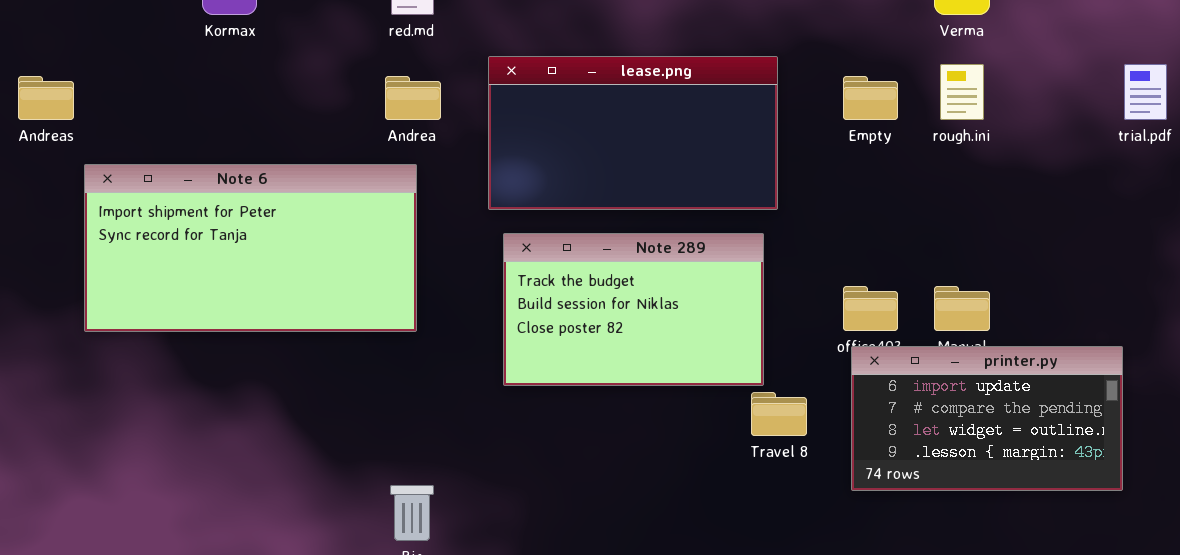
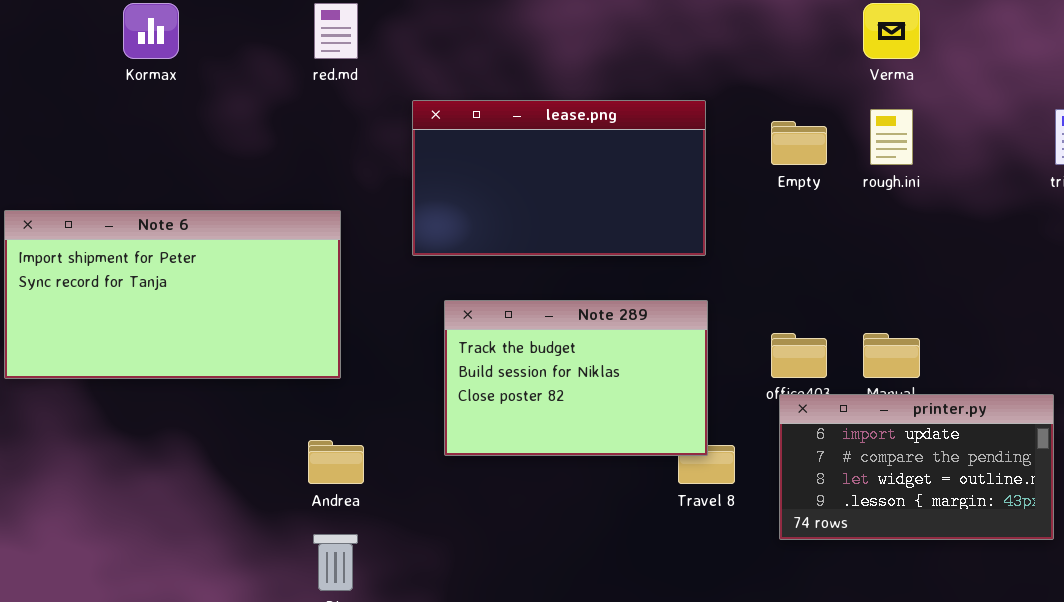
Andrea: [385,76,441,120] -> [308,440,364,484], moved
Note 289: [503,233,764,386] -> [444,300,708,456], moved

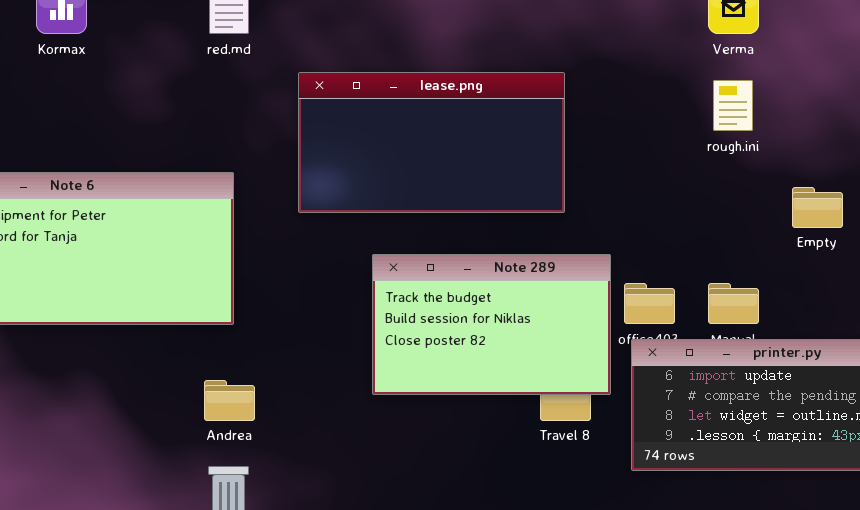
Empty: [771,121,827,165] -> [792,187,843,228], moved
Note 289: [444,300,708,456] -> [372,254,611,395], moved

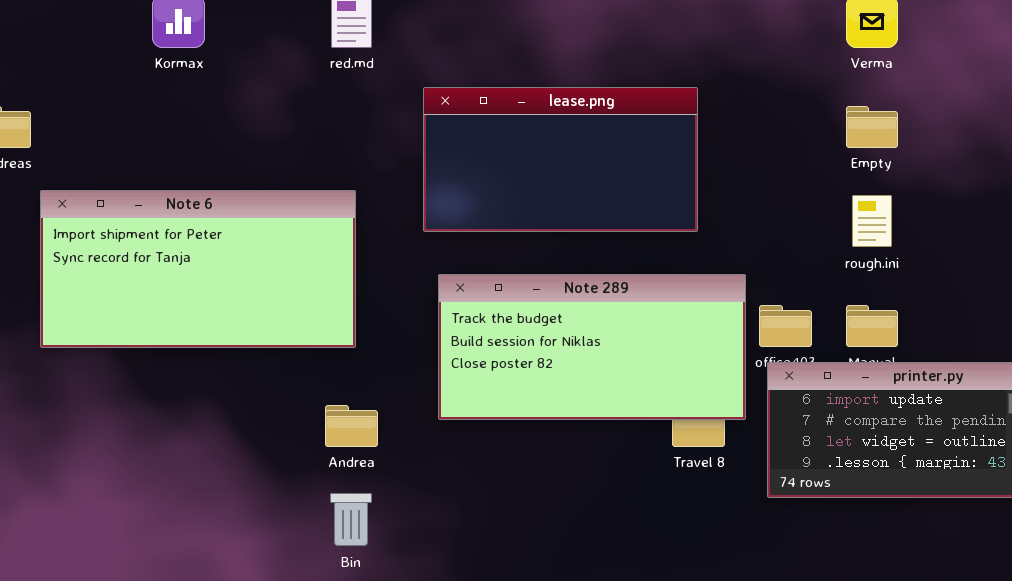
rough.ini: [713,80,753,131] -> [852,195,892,247], moved
Empty: [792,187,843,228] -> [846,106,898,148], moved
Note 289: [372,254,611,395] -> [438,274,746,420], resized

